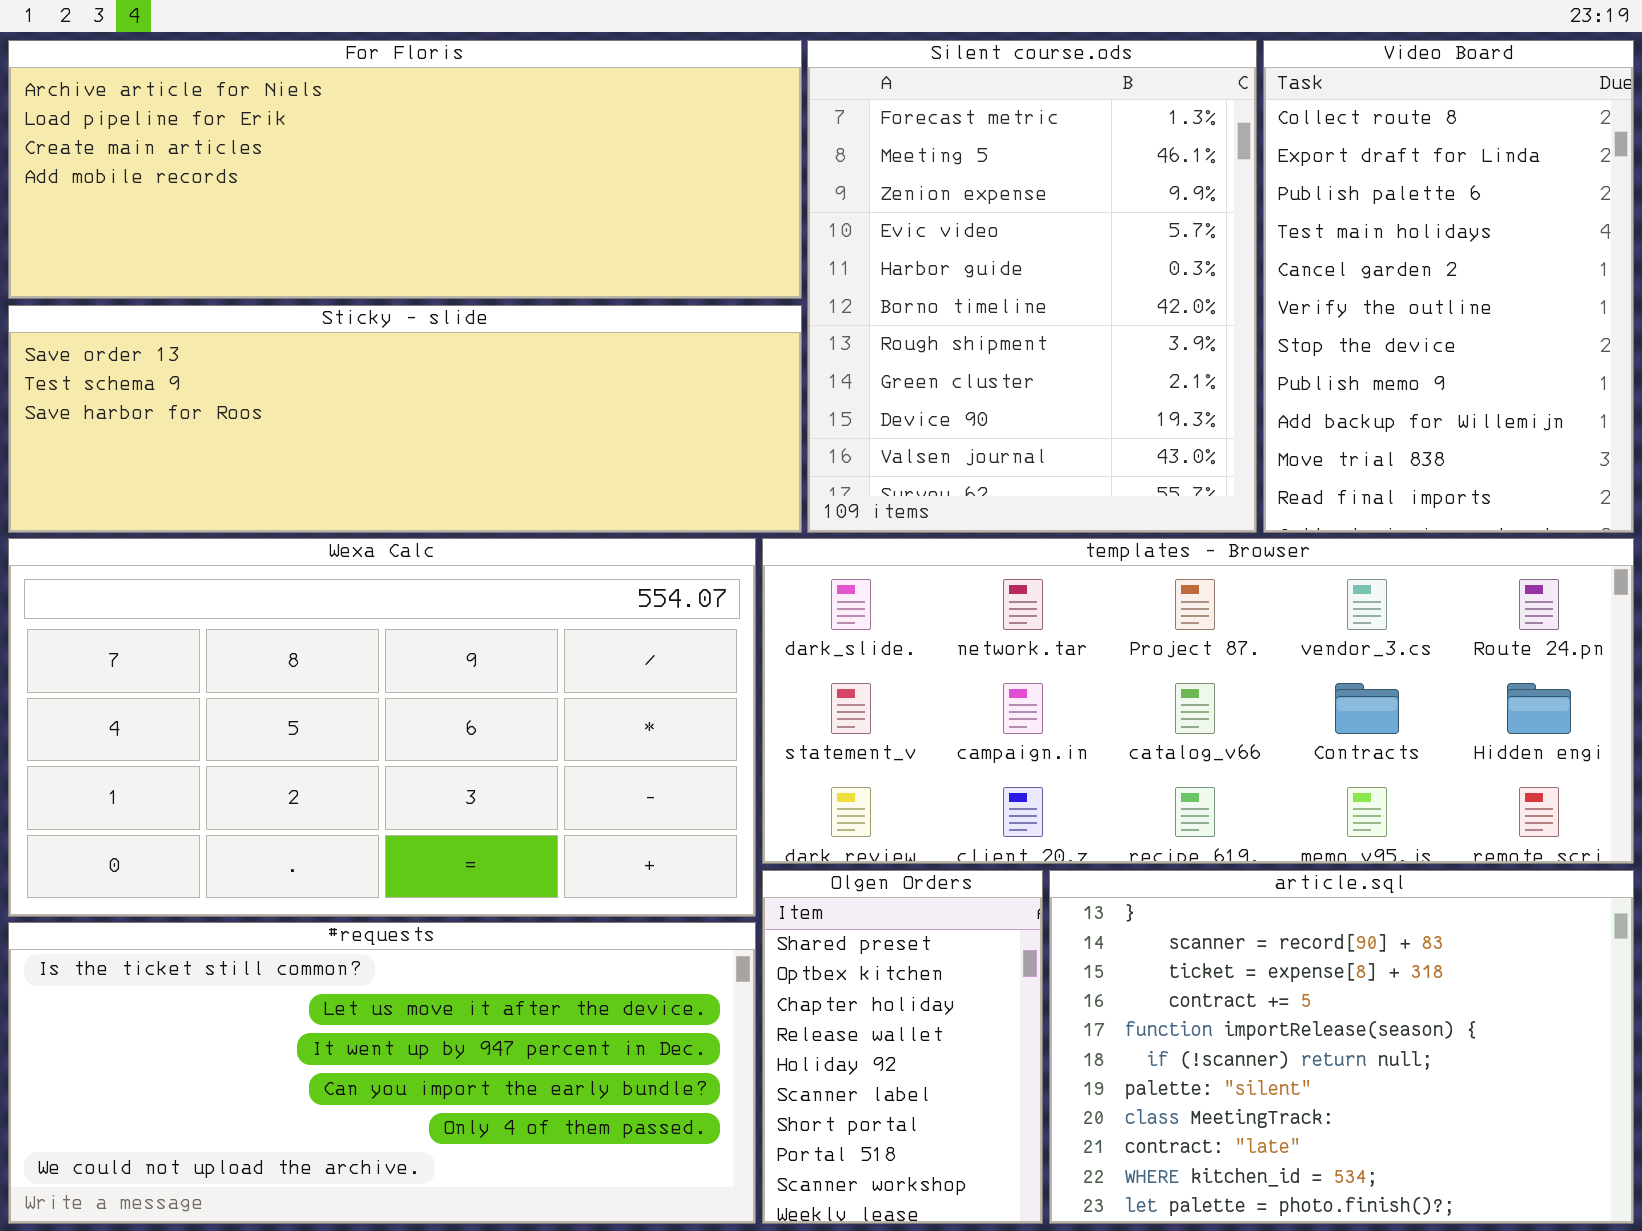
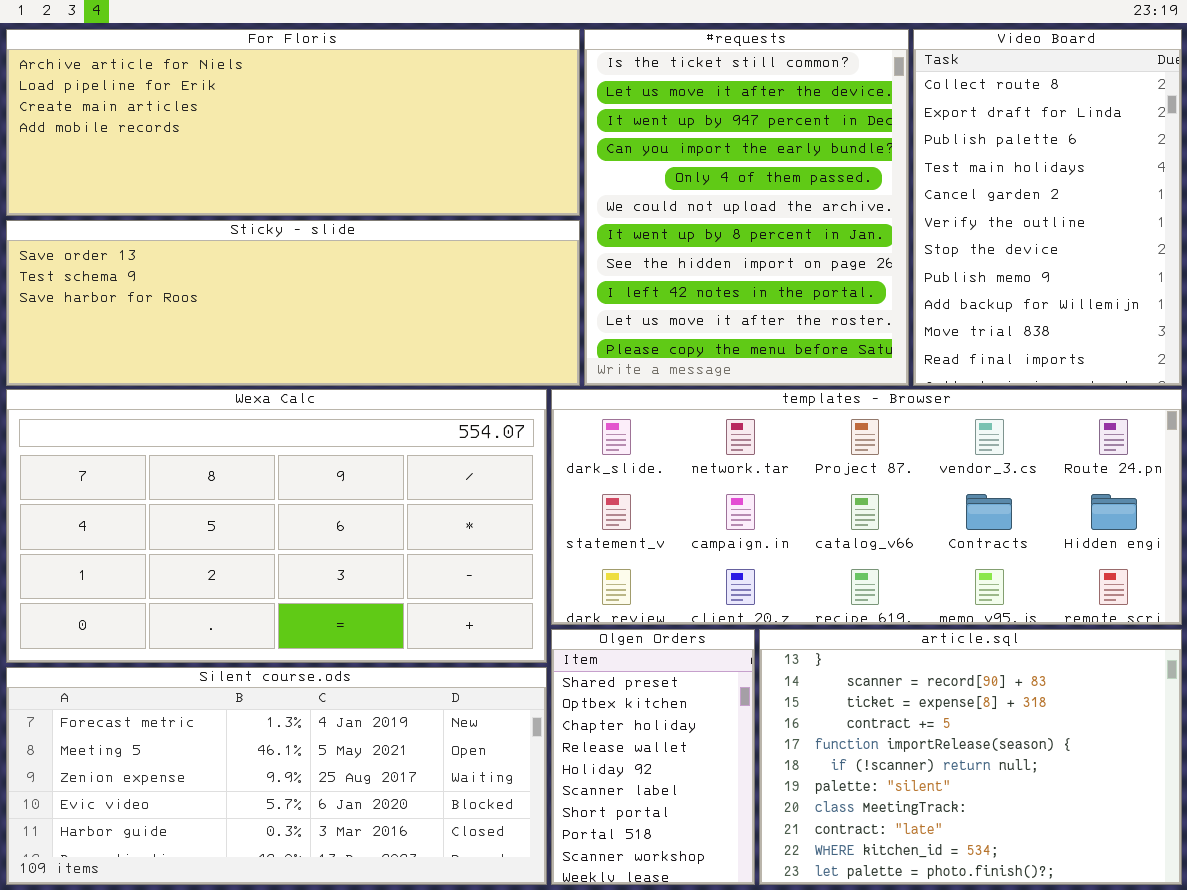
Silent course.ods: [807,40,1257,533] -> [6,667,547,885], moved, resized
#requests: [8,922,756,1224] -> [584,29,909,386], moved, resized

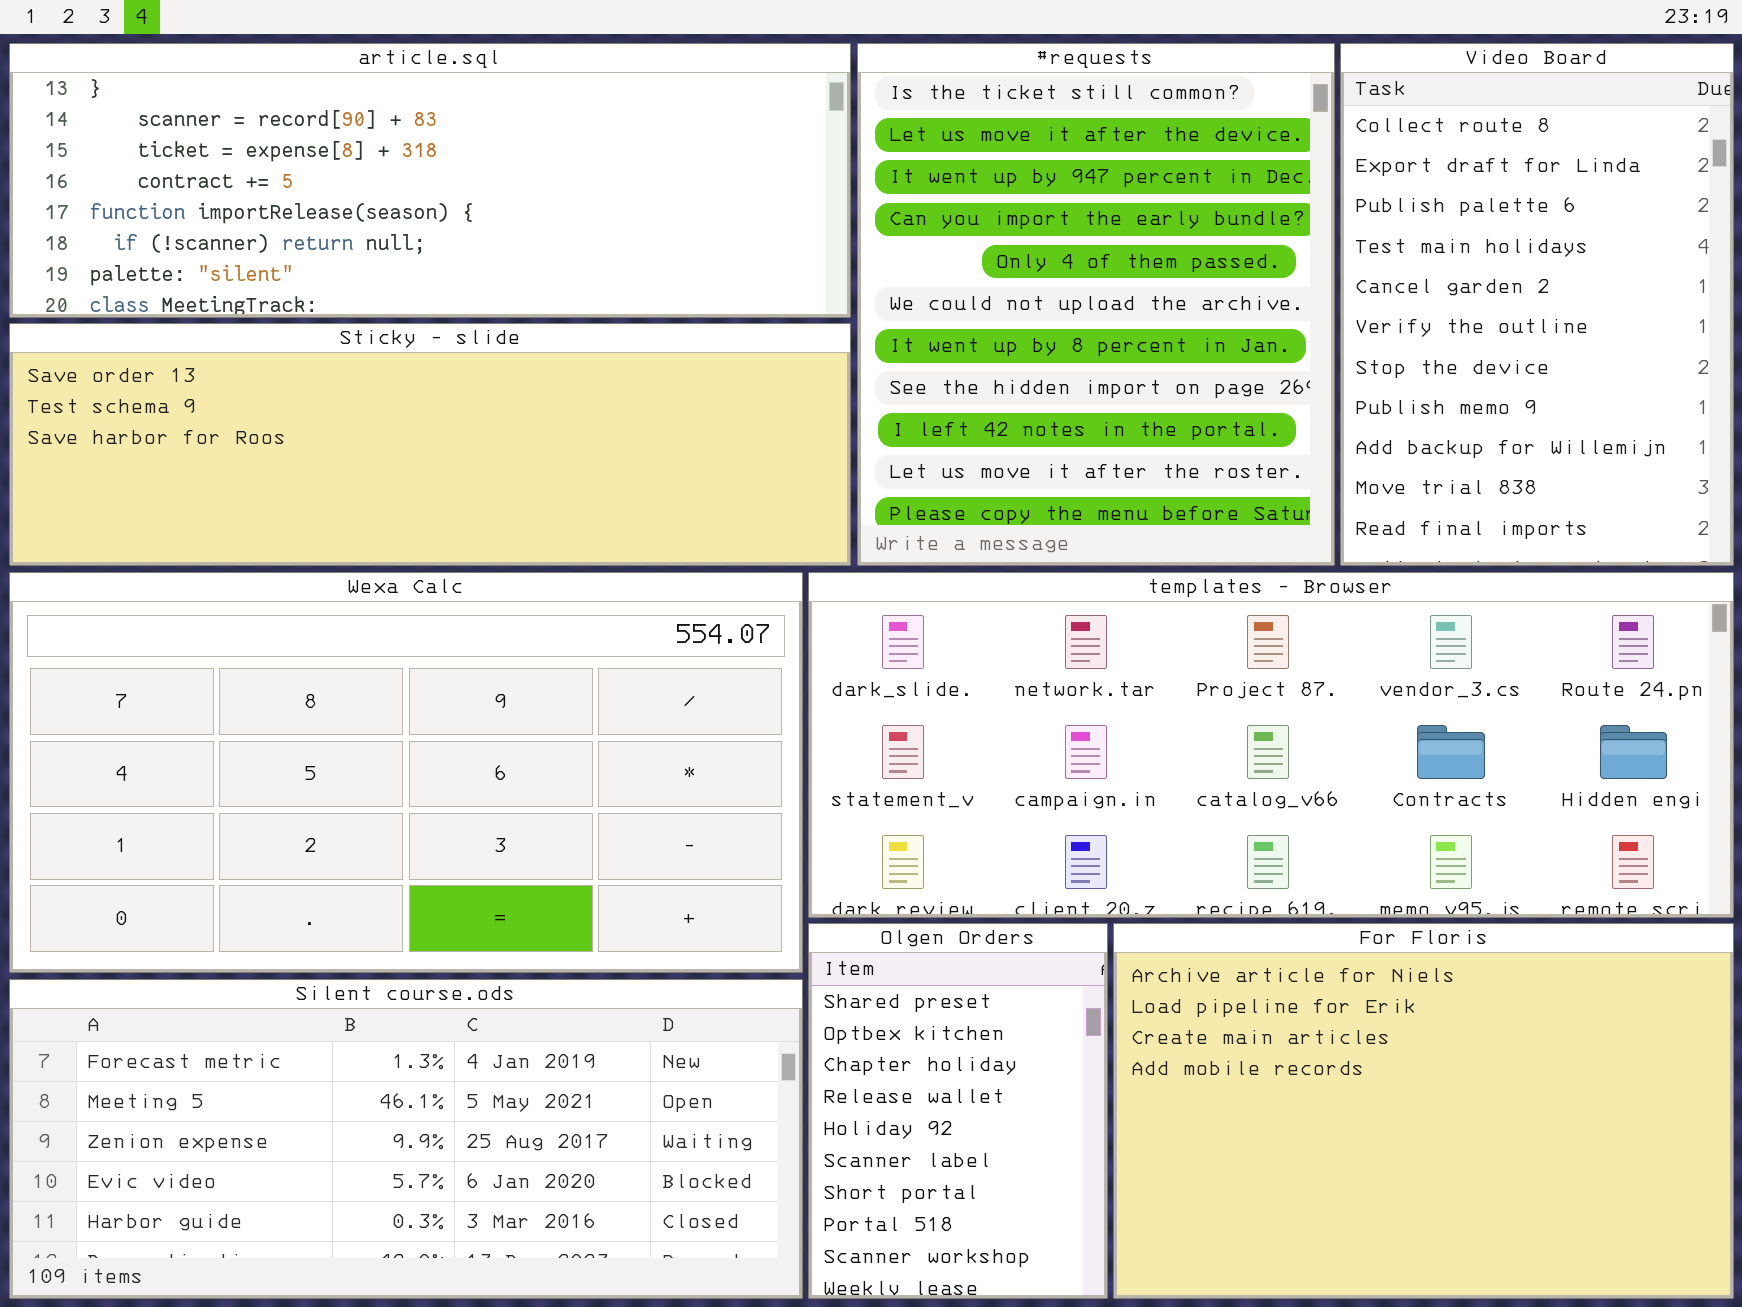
For Floris: [6,29,580,216] -> [1113,923,1734,1299], moved, resized
article.sql: [759,629,1182,885] -> [9,43,851,318], moved, resized

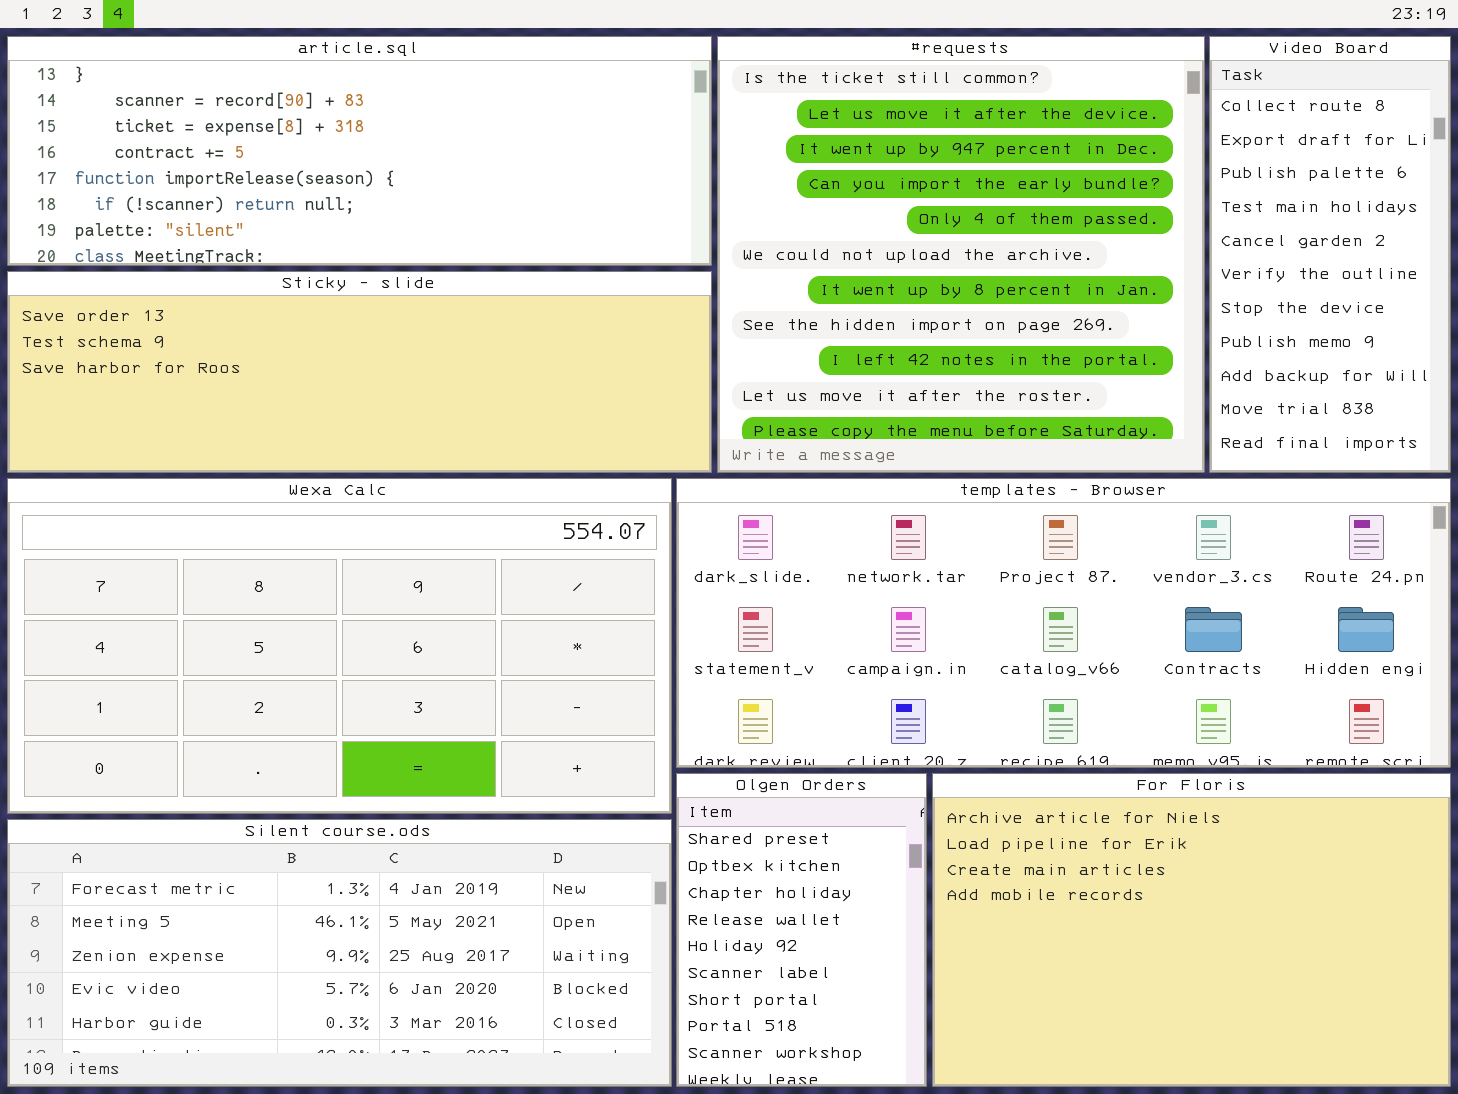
#requests: [857,43,1335,566] -> [717,36,1205,473], resized
Video Board: [1340,43,1734,566] -> [1209,36,1451,473], resized

